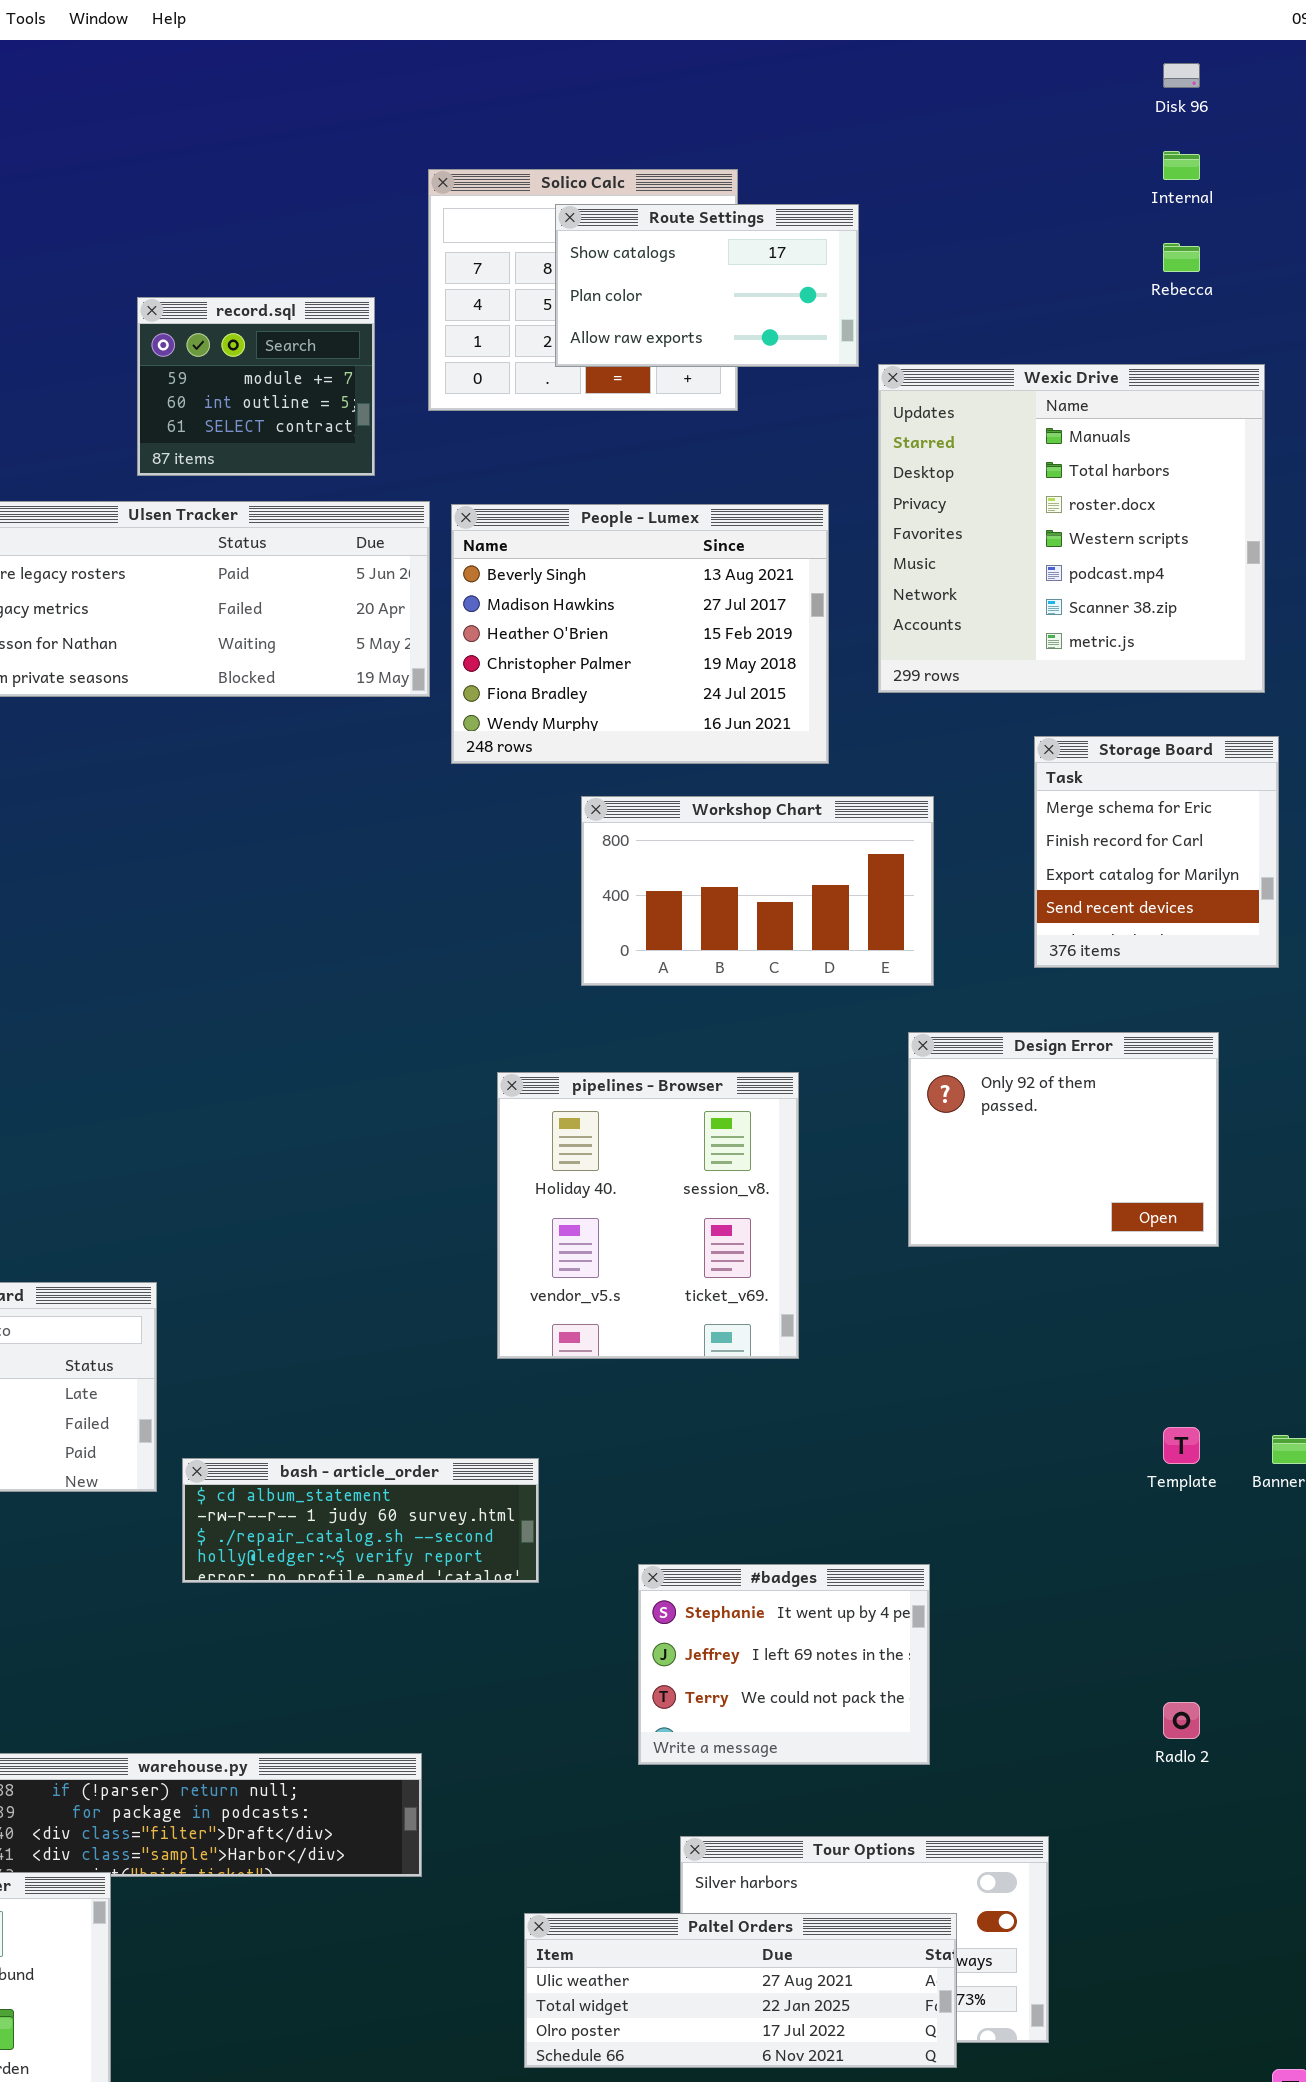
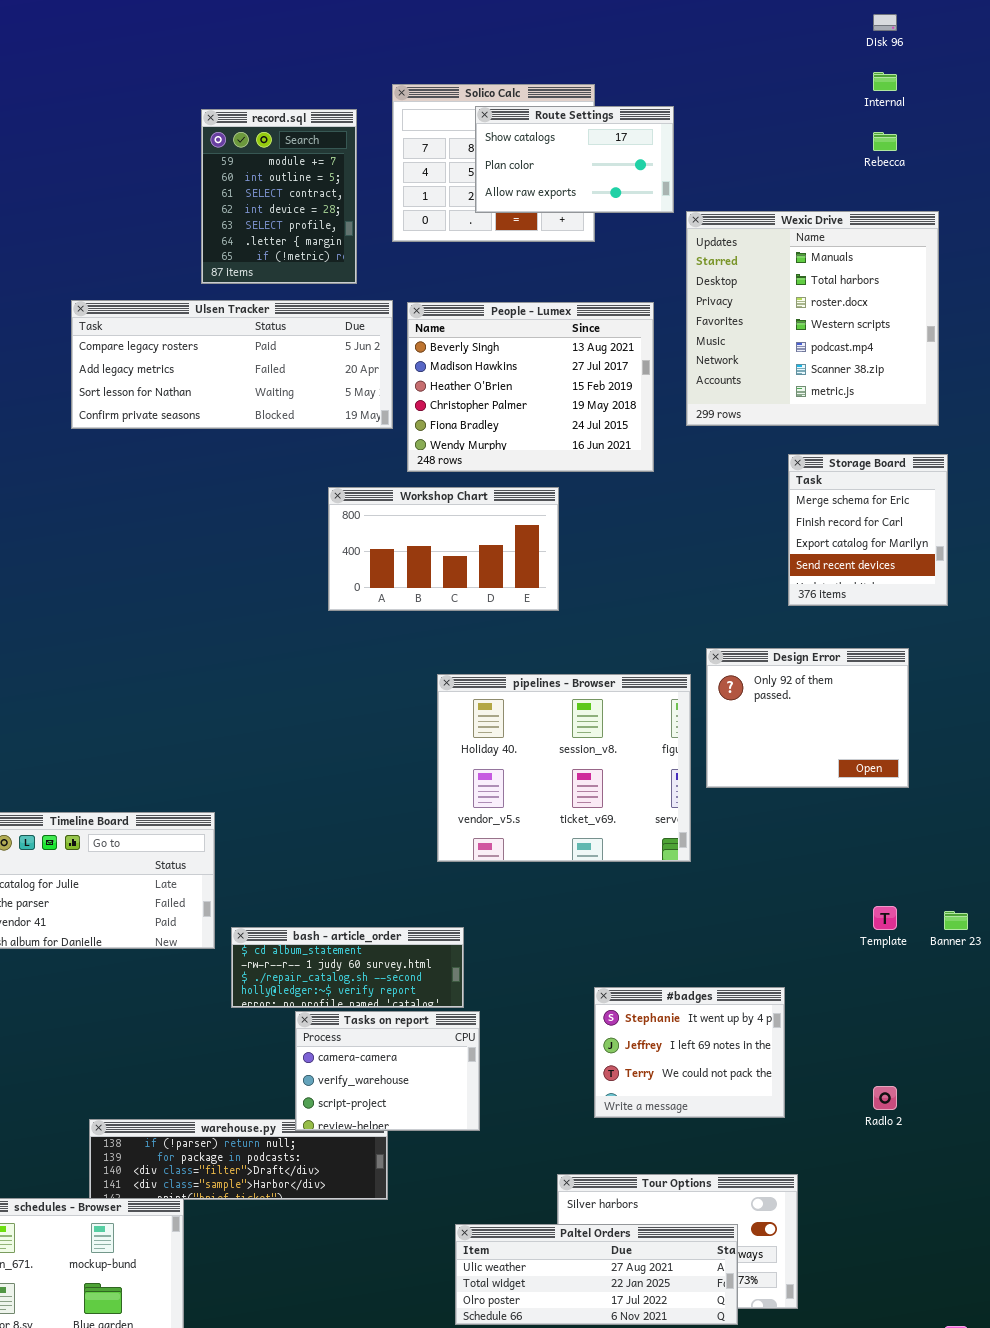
record.sql: [137,297,375,476] -> [201,109,357,284], resized
Workshop Chart: [581,796,934,986] -> [328,487,559,611], moved
pipelines - Browser: [497,1072,799,1359] -> [437,674,691,862], resized
#badges: [638,1564,930,1765] -> [594,987,785,1118], moved
Tasks on report: none -> [295,1011,480,1131], opened

